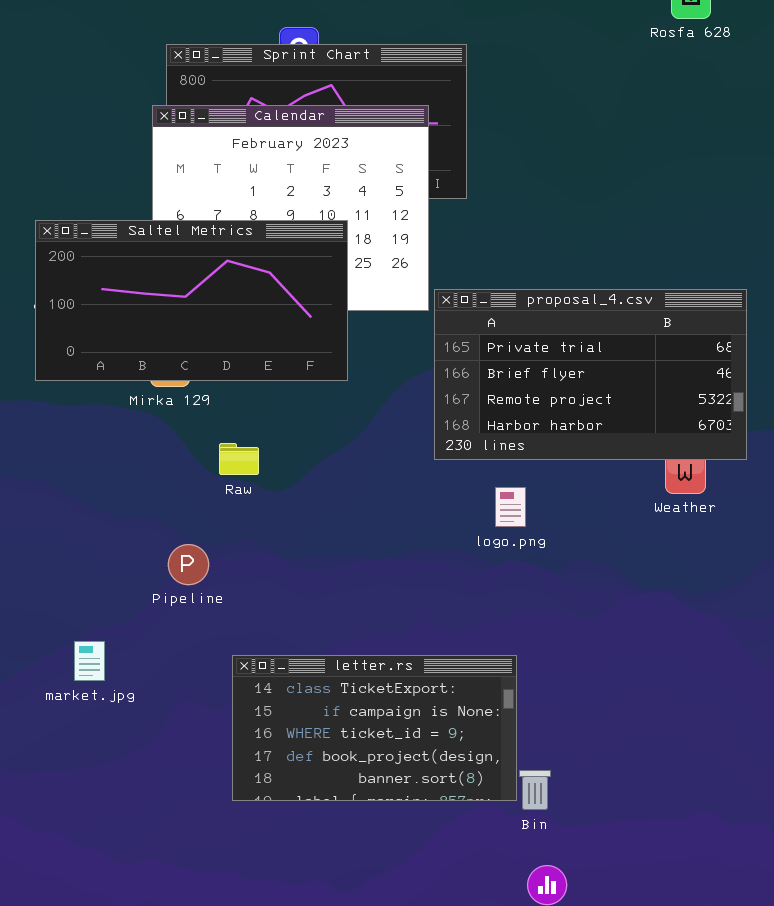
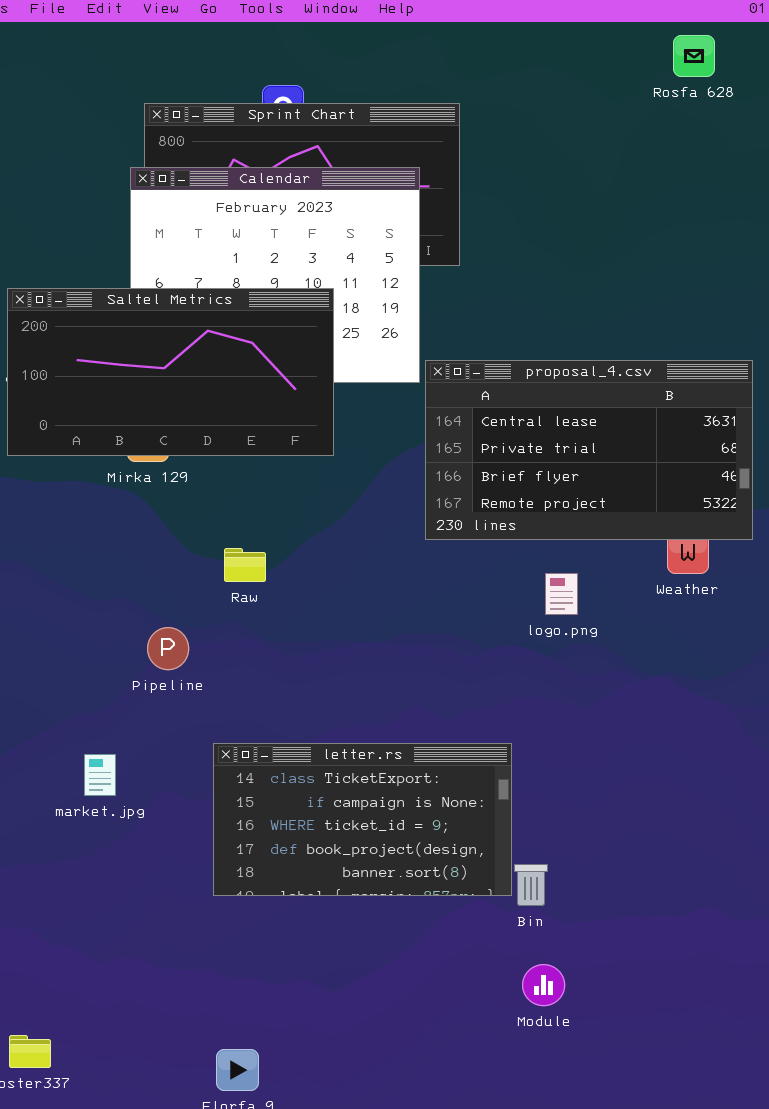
proposal_4.csv: [434,289,747,460] -> [425,360,753,540], scrolled up 1 row
Raw: [219,443,259,475] -> [224,548,266,582], moved
logo.png: [495,487,526,527] -> [545,573,578,615], moved
market.jpg: [74,641,105,681] -> [84,754,116,796], moved

